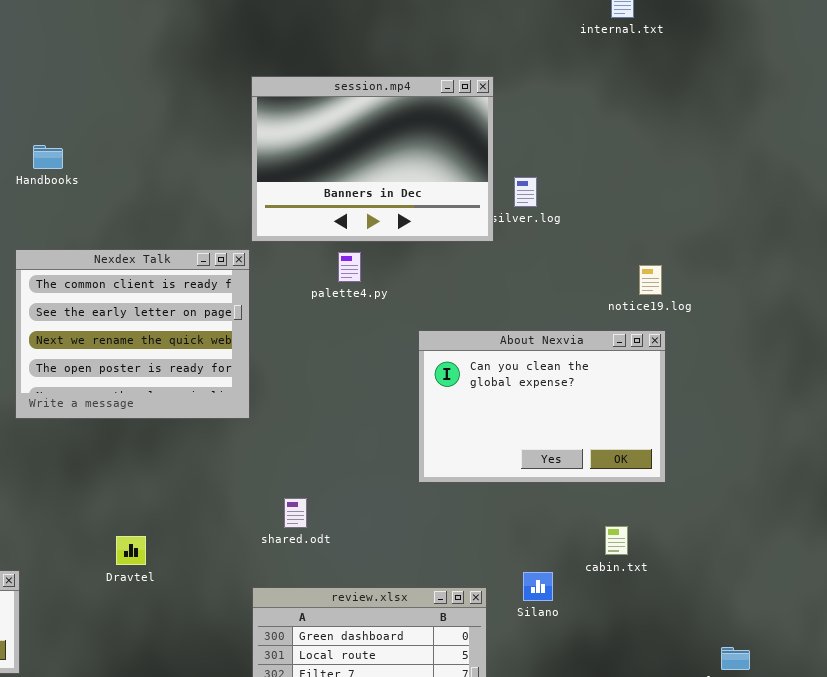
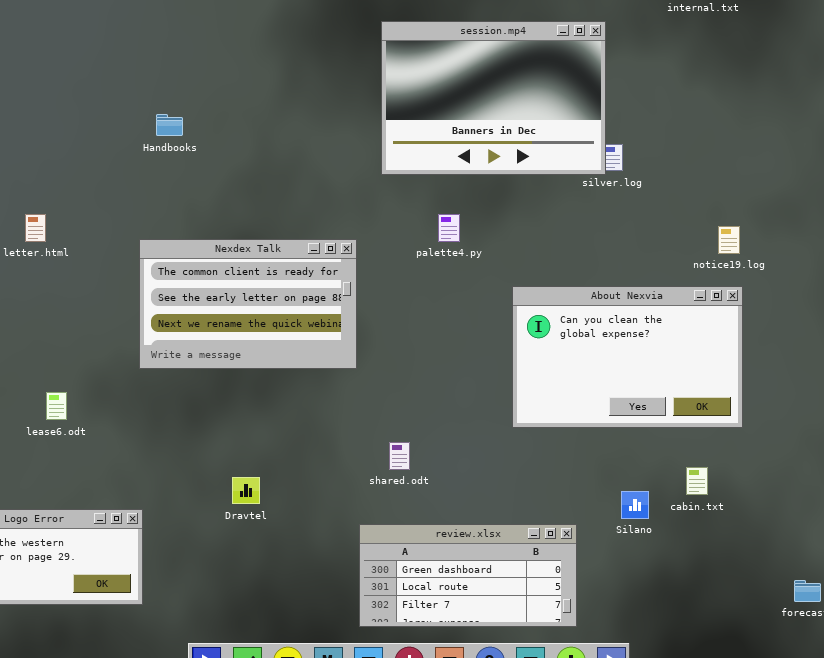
session.mp4: [251,76,494,242] -> [381,21,606,175], moved
Nexdex Talk: [15,249,250,419] -> [139,239,357,369], resized
Silano: [523,572,553,601] -> [621,491,649,519], moved

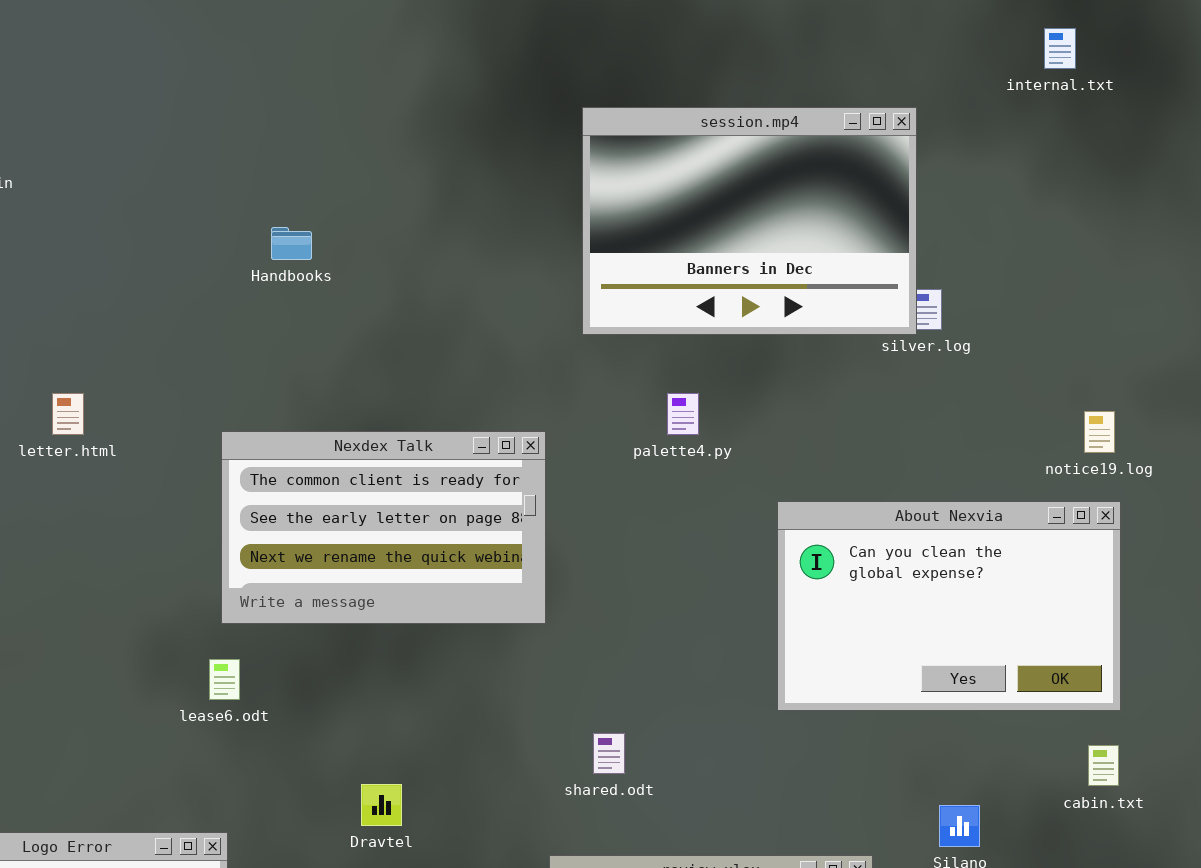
Handbooks: [156,114,183,136] -> [271,227,312,260], moved
lease6.odt: [46,392,67,420] -> [209,659,240,700], moved
cabin.txt: [686,467,708,495] -> [1088,745,1119,786], moved

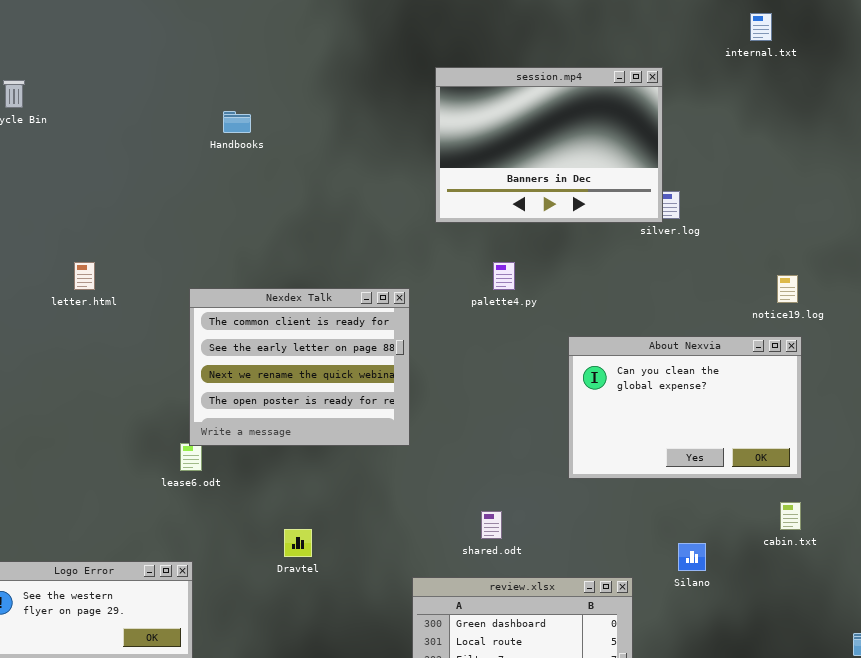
Handbooks: [271,227,312,260] -> [223,111,251,133], moved
Nexdex Talk: [221,431,546,624] -> [189,288,410,446], resized
shared.odt: [593,733,625,774] -> [481,511,502,539], moved

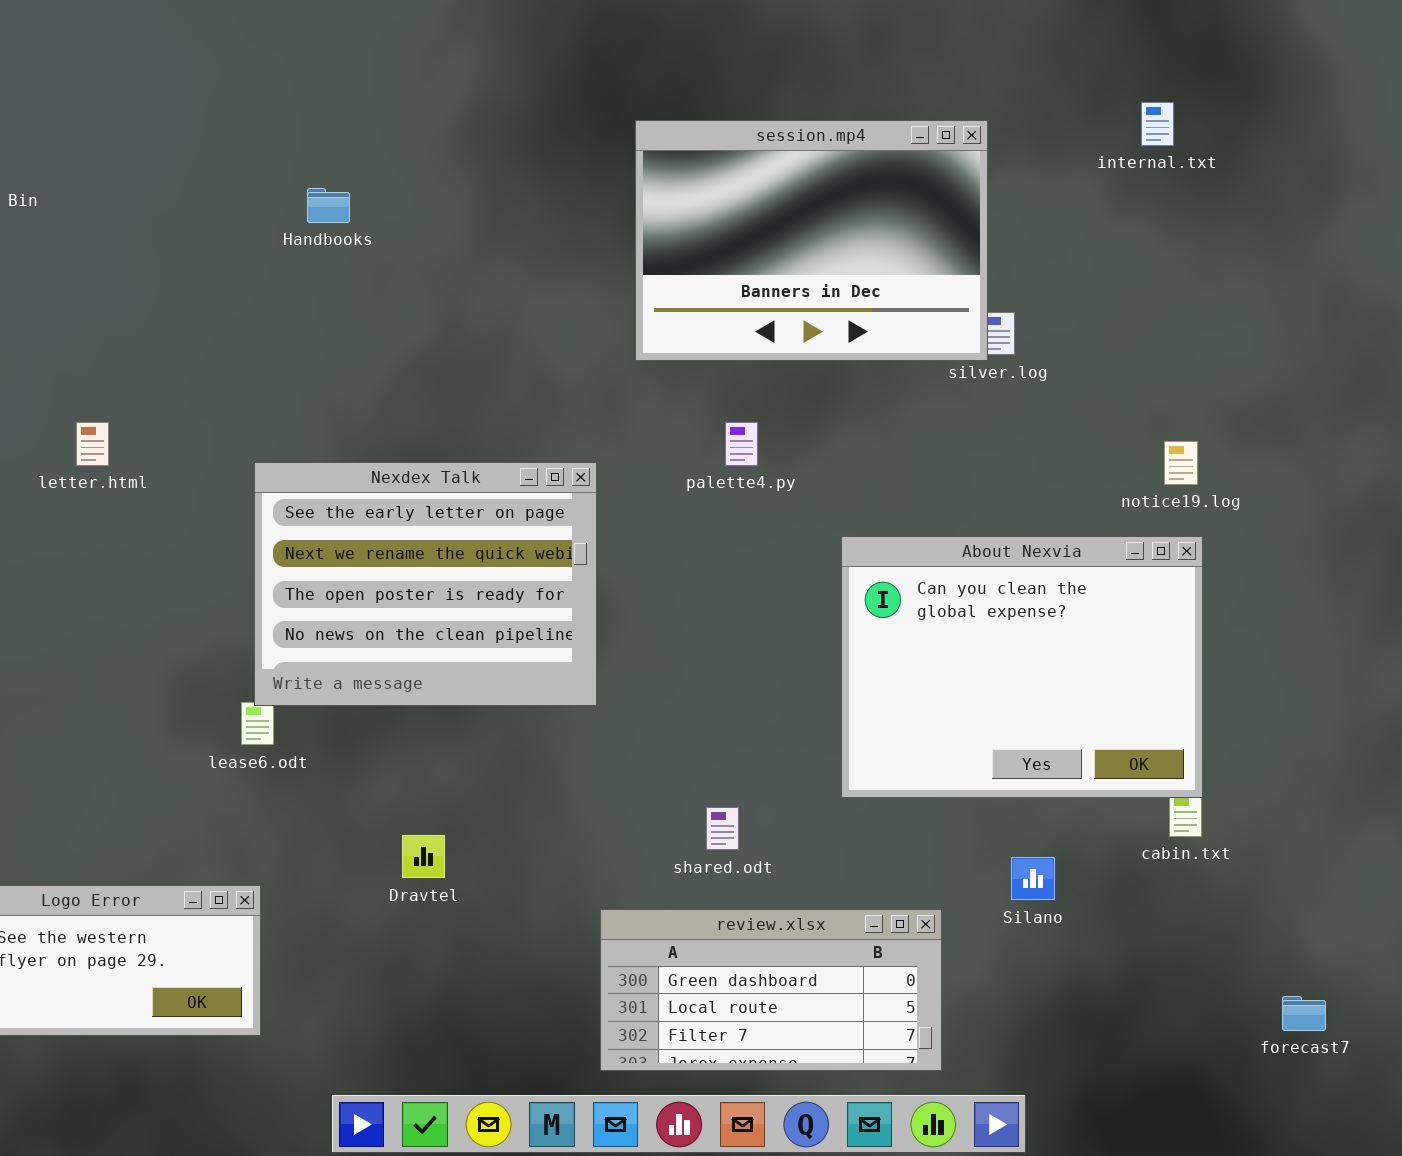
internal.txt: [750,13,772,41] -> [1141,102,1174,146], moved
Nexdex Talk: [189,288,410,446] -> [254,462,597,706], scrolled down 1 row
About Nexvia: [568,336,802,479] -> [841,536,1203,798], resized

